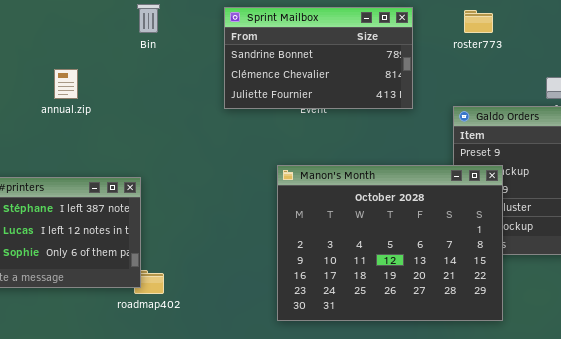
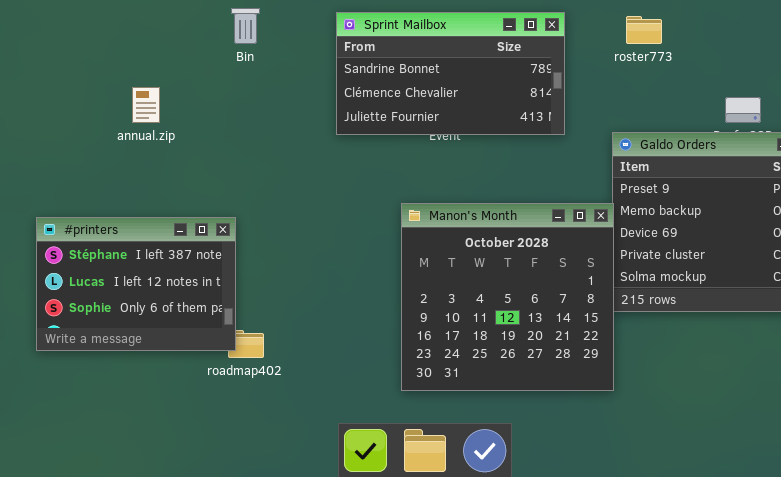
Manon's Month: [277,165,503,321] -> [401,203,614,391], resized

